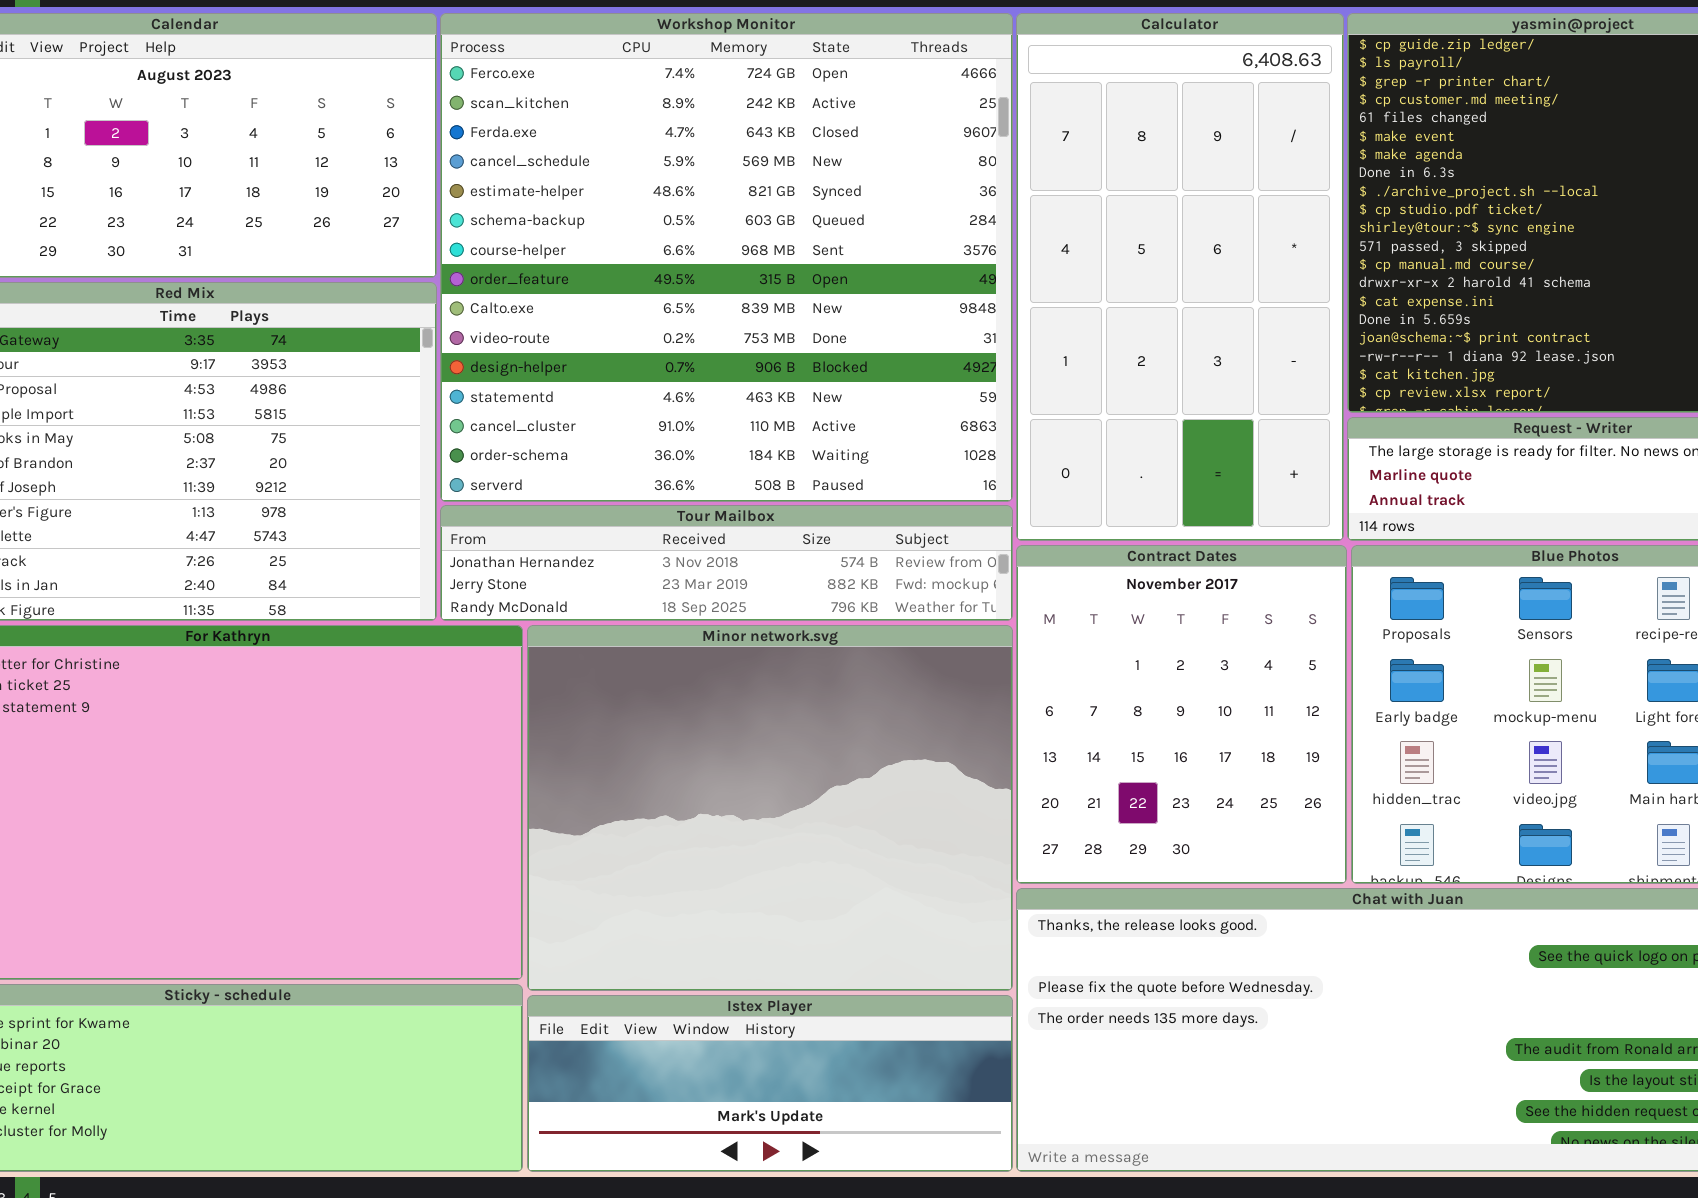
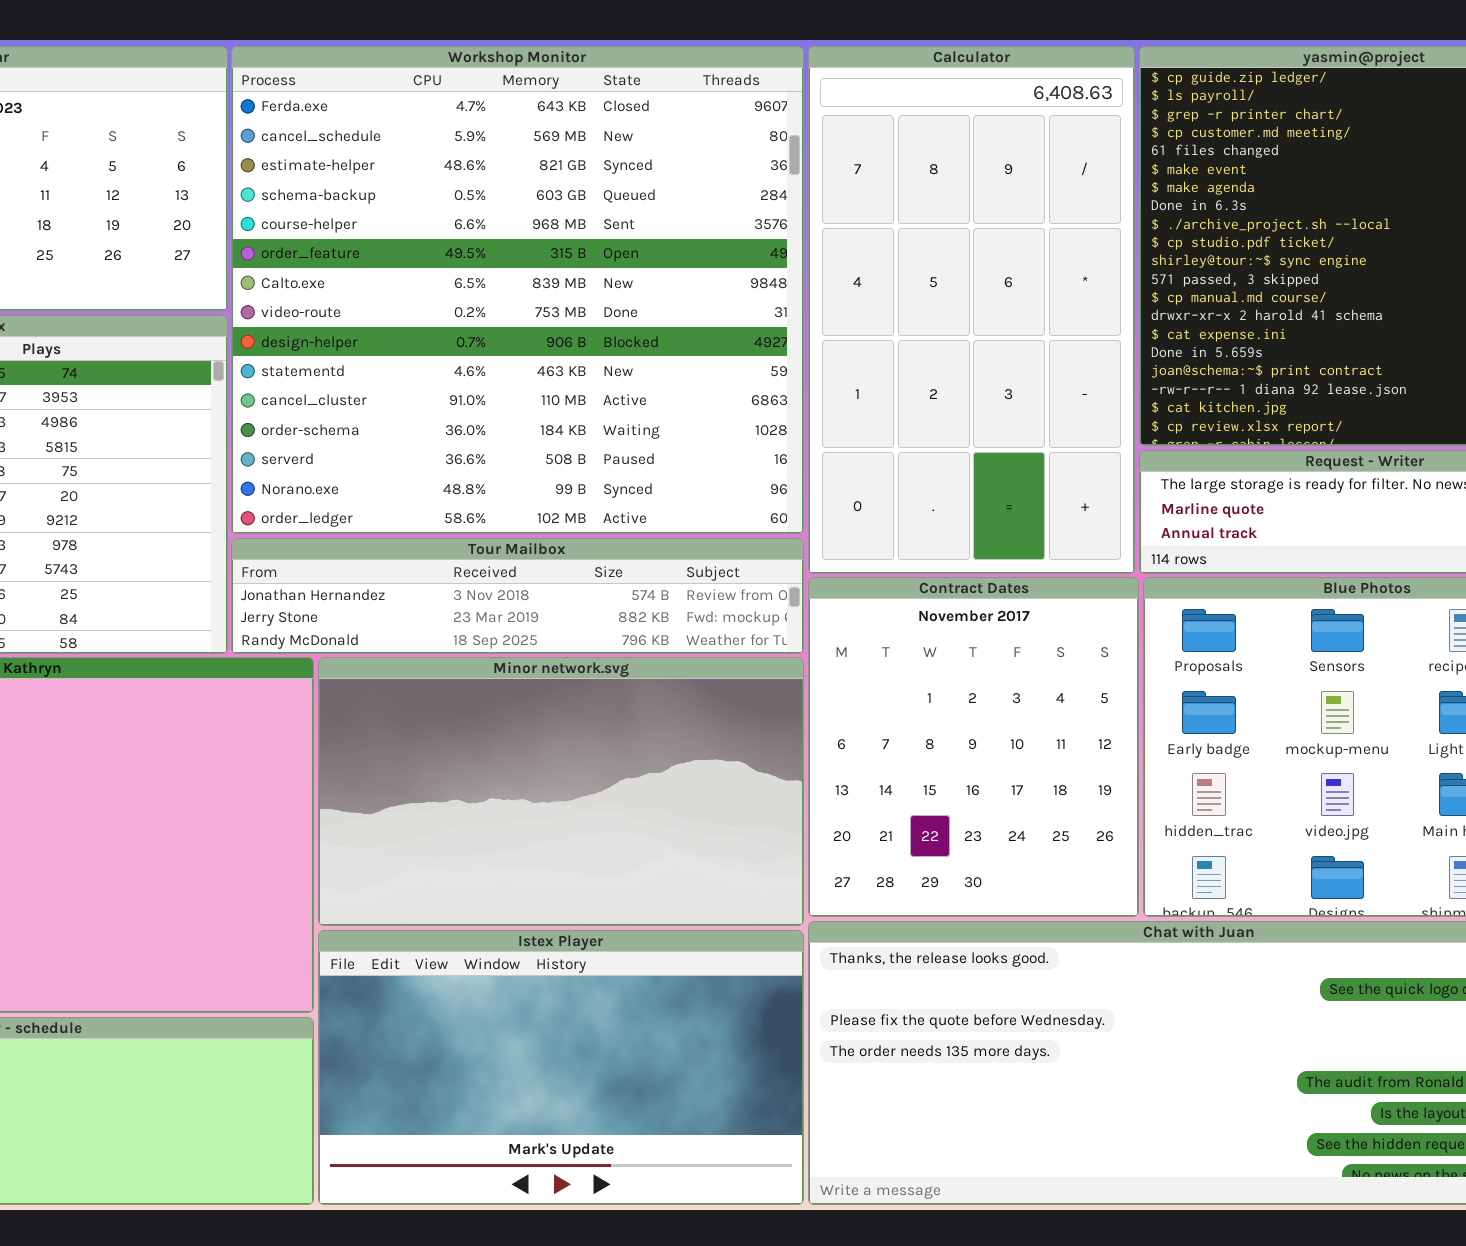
Workshop Monitor: [440,13,1013,502] -> [231,46,804,534], scrolled down 2 rows
Minor network.svg: [527,625,1013,991] -> [318,657,804,926], resized
Istex Player: [527,995,1013,1172] -> [318,930,804,1205], resized

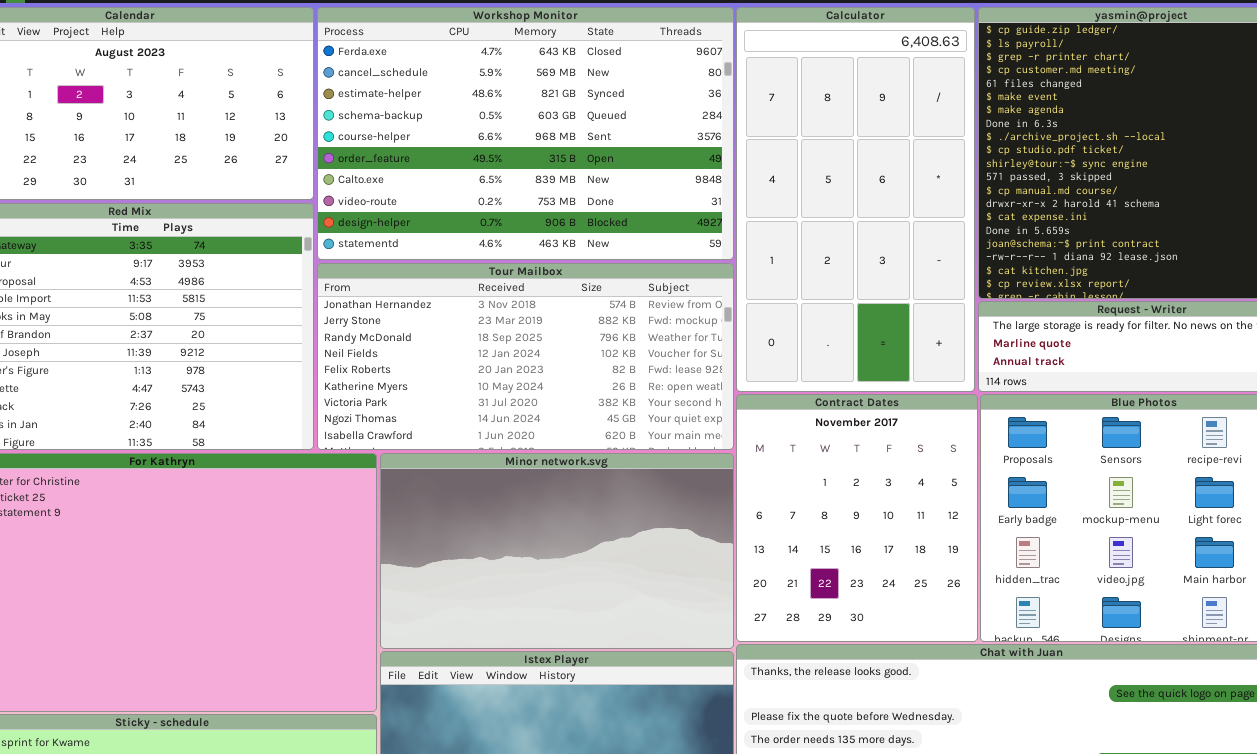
Workshop Monitor: [231,46,804,534] -> [317,7,734,260], resized
Tour Mailbox: [231,538,804,654] -> [317,263,734,450], resized

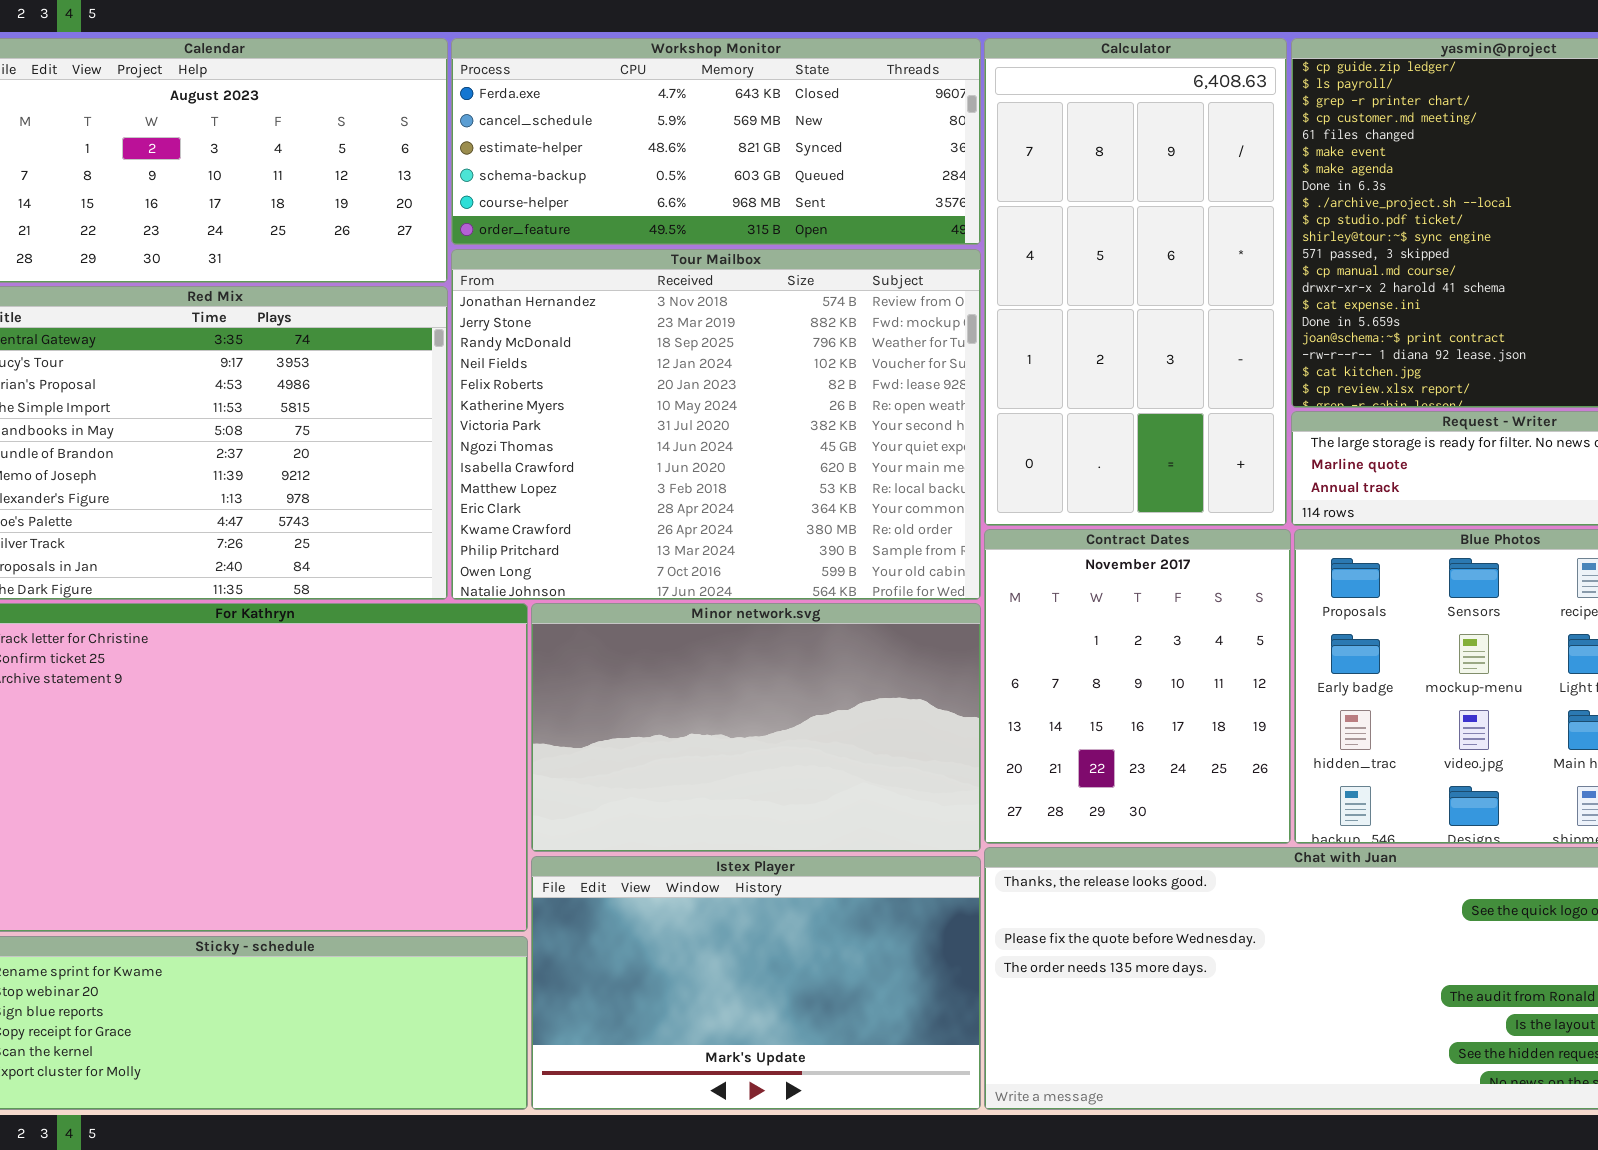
Workshop Monitor: [317,7,734,260] -> [451,38,981,245], resized
Tour Mailbox: [317,263,734,450] -> [451,249,981,600], resized

